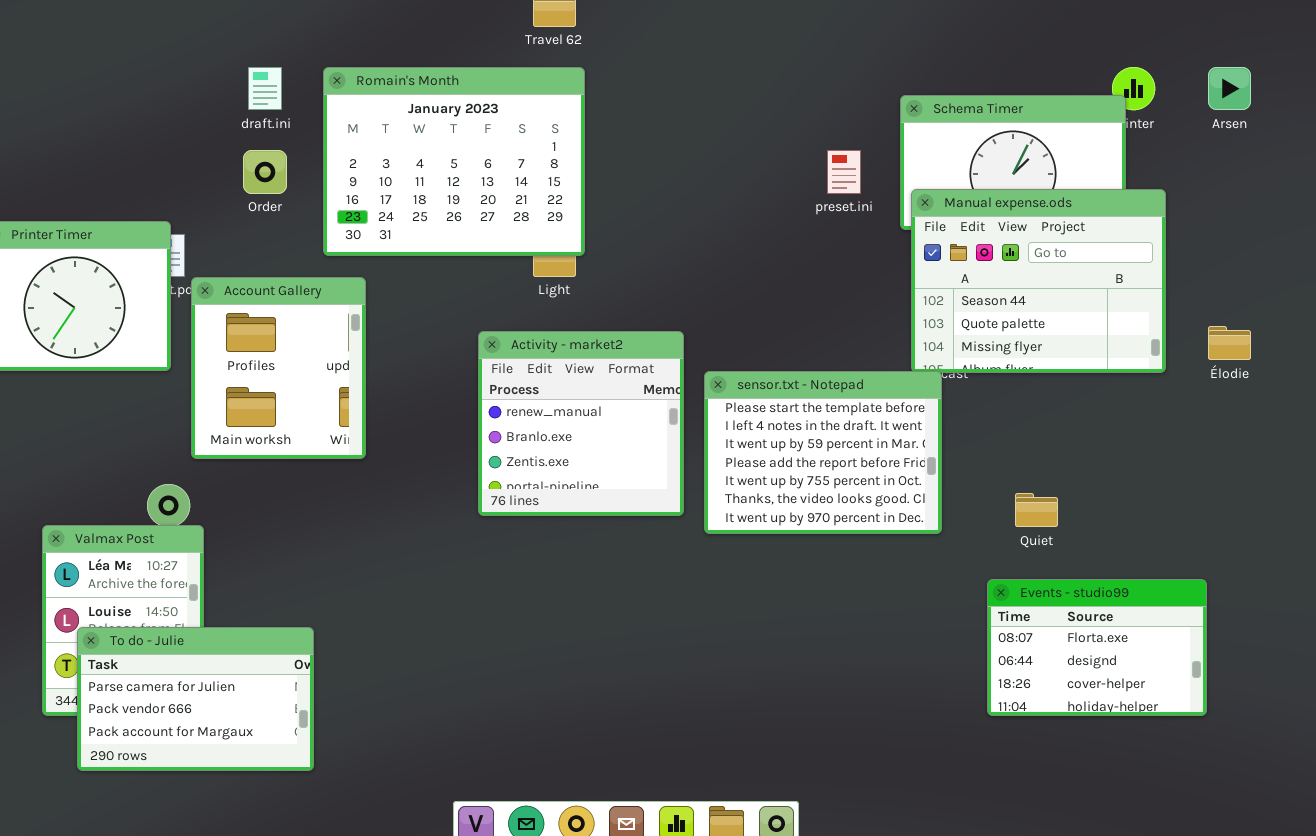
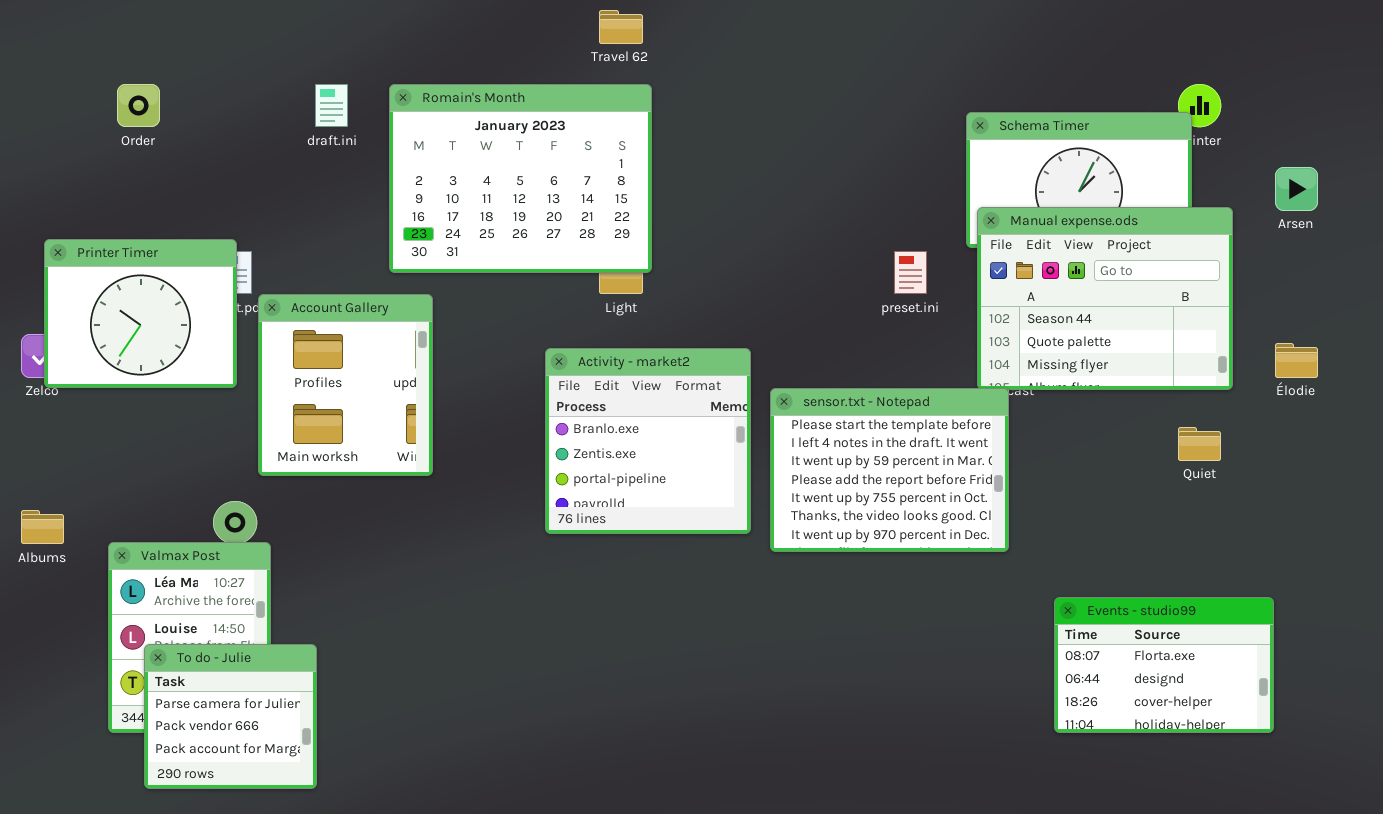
Arsen: [1208,67,1251,110] -> [1275,167,1318,211], moved
Order: [243,150,287,194] -> [117,84,160,127], moved
preset.ini: [827,150,861,194] -> [894,251,927,294], moved
Activity - market2: [478,331,684,516] -> [545,348,751,534], scrolled down 1 row
Quiet: [1015,493,1058,527] -> [1178,427,1221,461], moved
To do - Julie: [77,627,314,771] -> [144,644,317,789], resized

